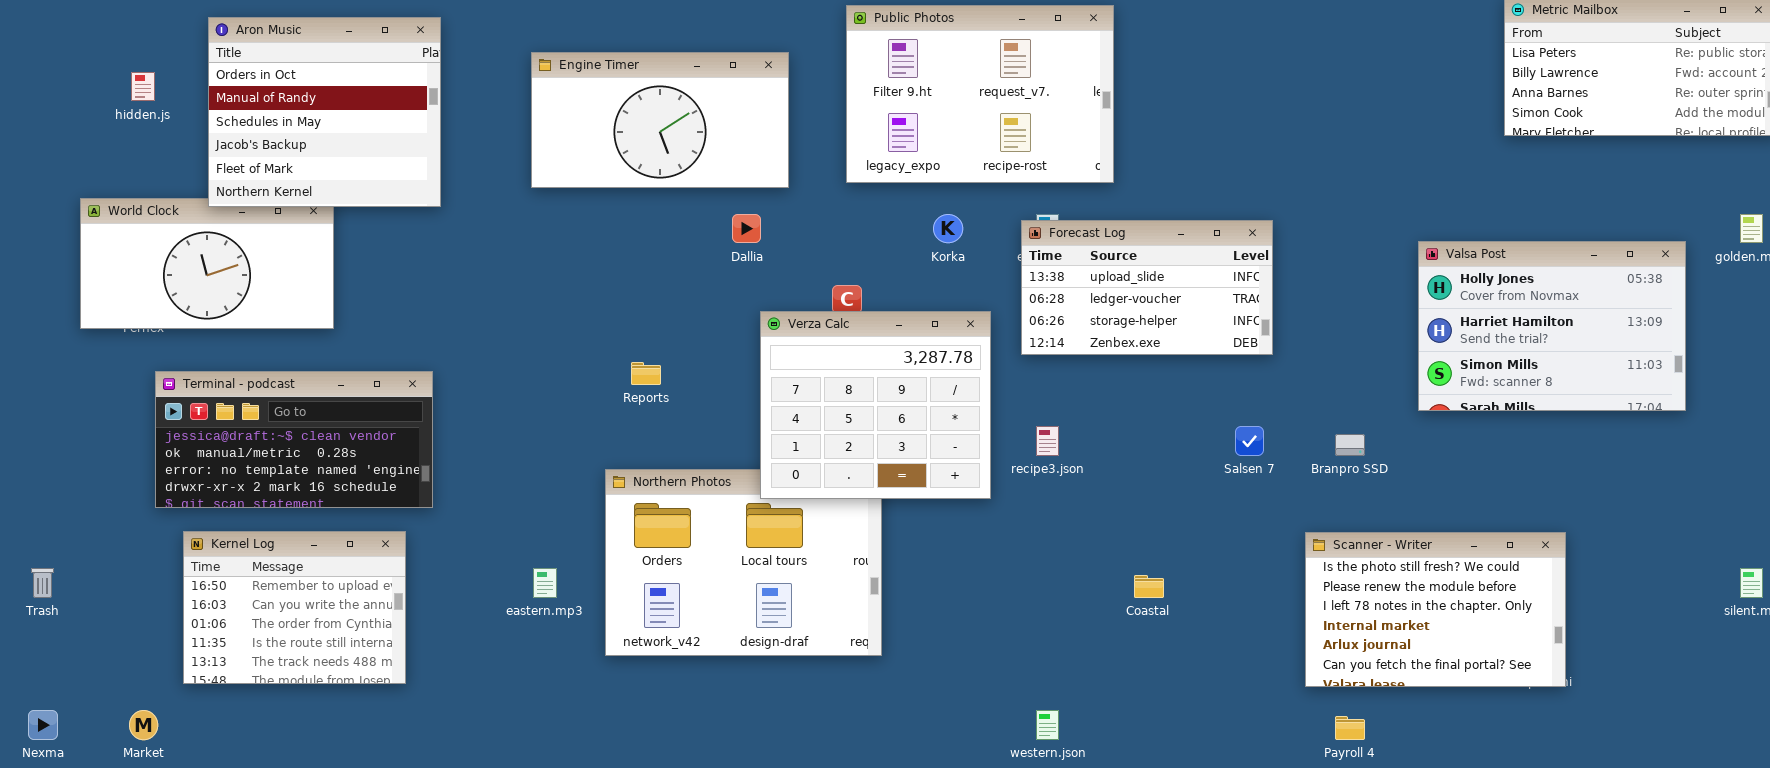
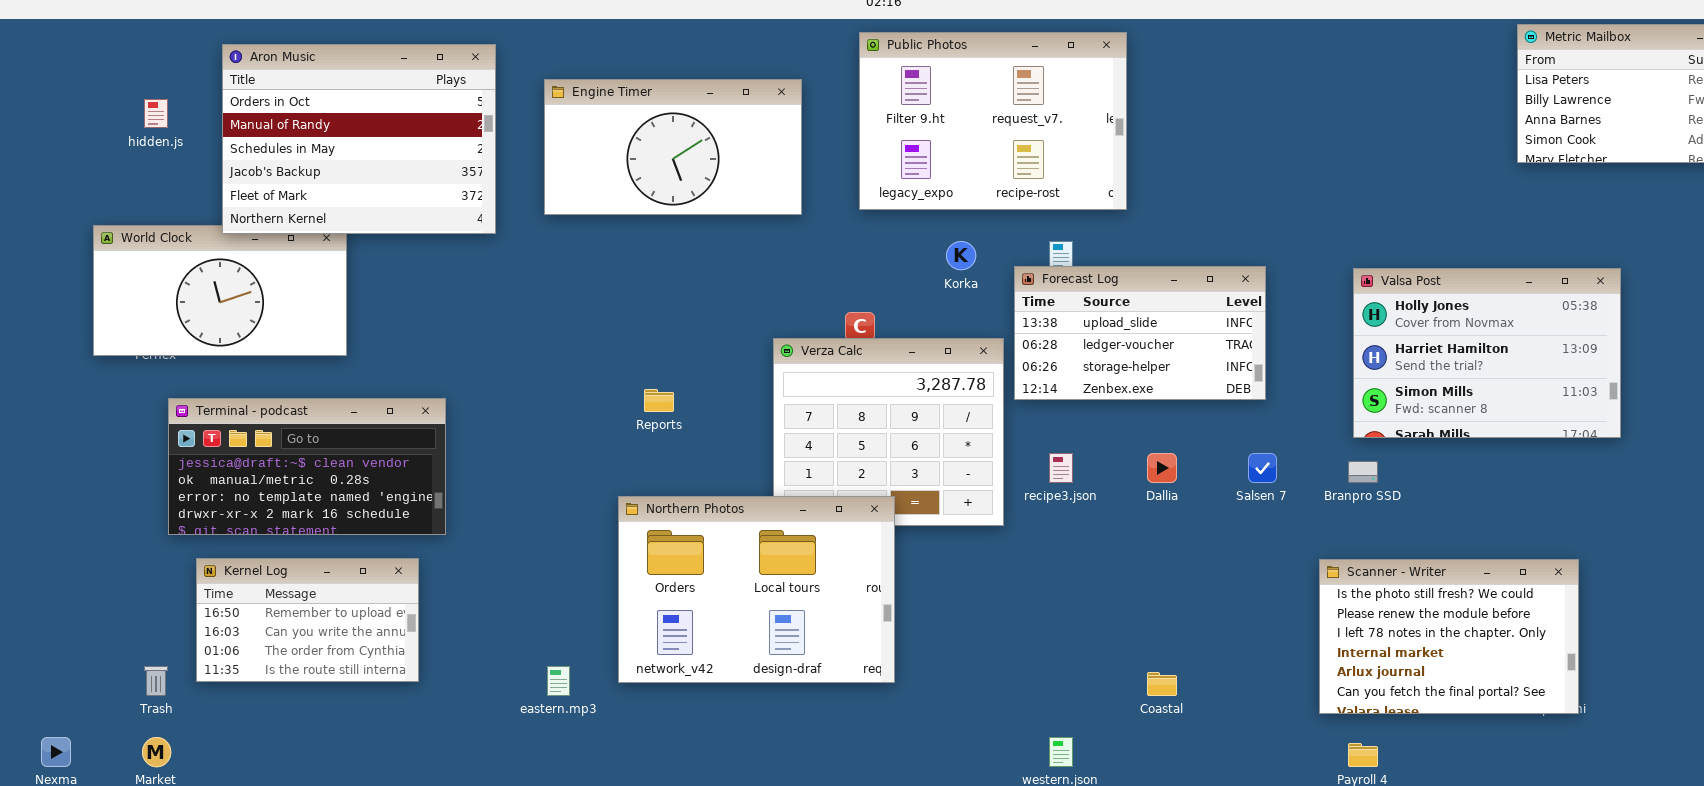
Aron Music: [208,17,441,207] -> [222,44,496,234], resized
Dallia: [732,214,761,243] -> [1147,453,1177,483], moved
Forecast Log: [1021,220,1273,355] -> [1014,266,1266,400], moved
Valsa Post: [1418,241,1686,411] -> [1353,268,1621,438], moved
Northern Photos: [605,469,882,656] -> [618,496,895,683], raised
Kernel Log: [183,531,406,684] -> [196,558,419,682], resized
Trash: [31,568,54,598] -> [144,666,168,696], moved
eastern.mp3: [533,568,557,598] -> [547,666,570,696], moved
Coastal: [1134,575,1164,598] -> [1147,672,1177,696], moved

